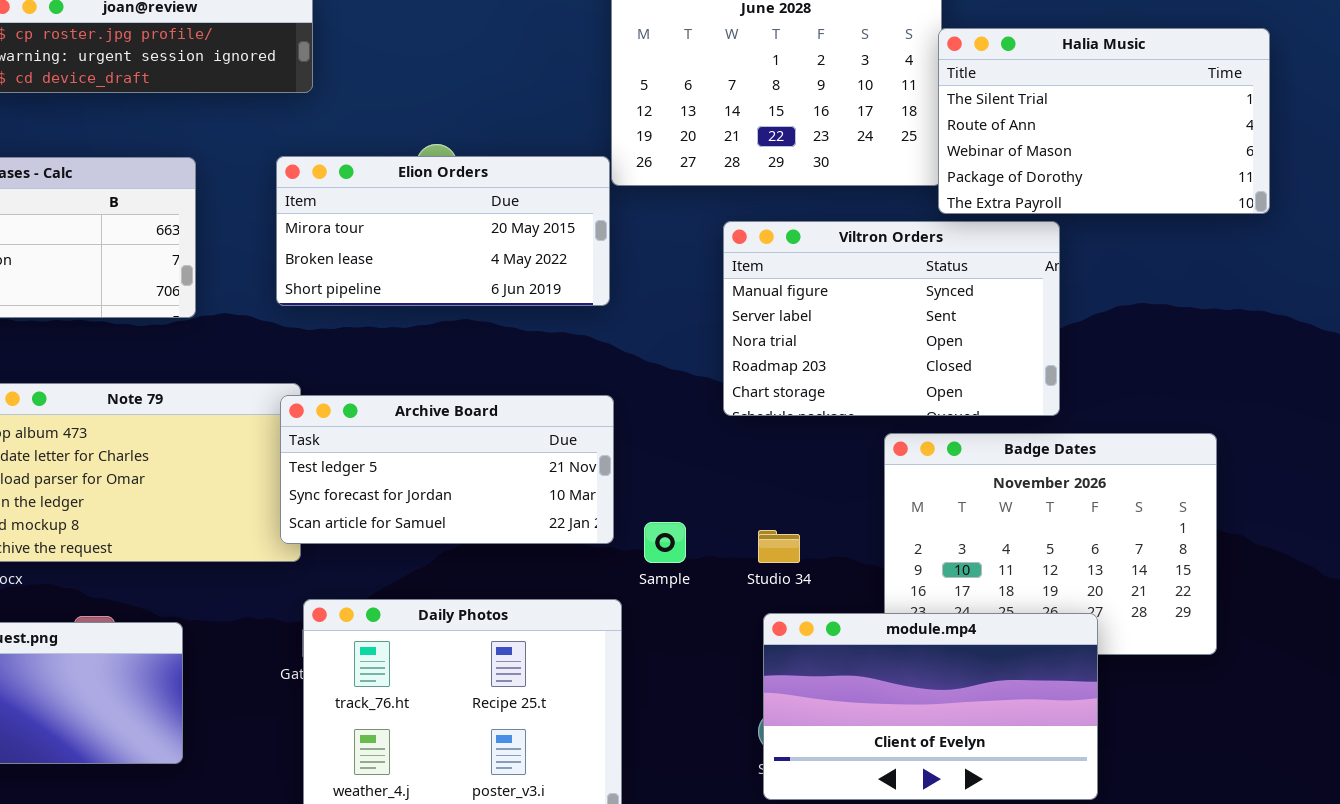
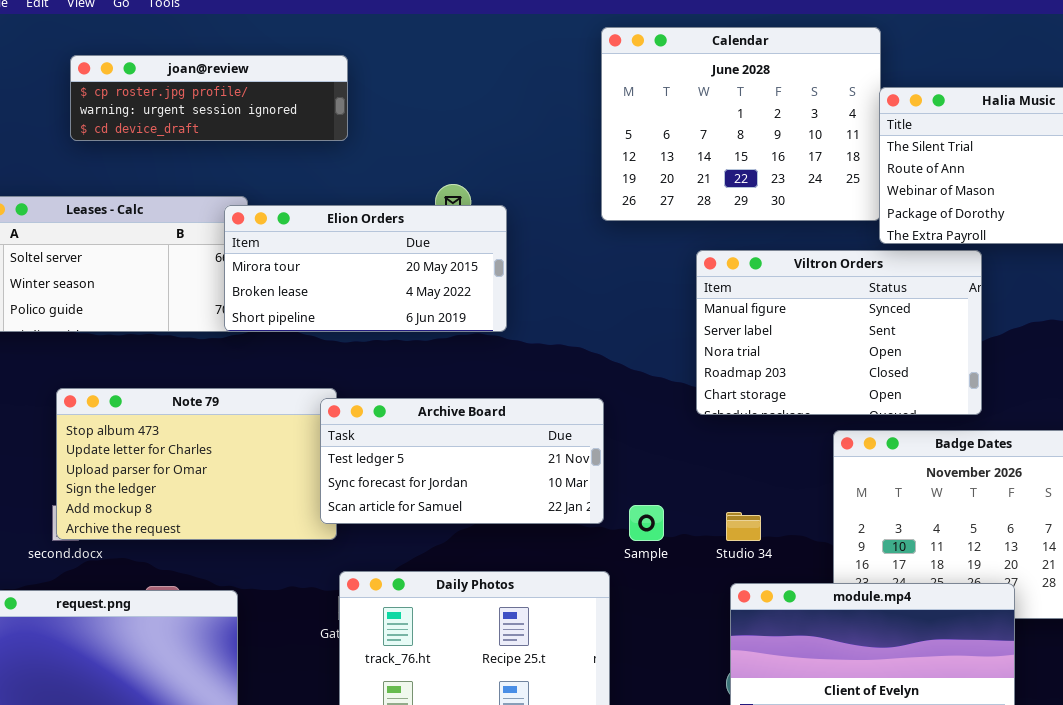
Elion Orders: [276,156,610,306] -> [224,205,507,332], moved

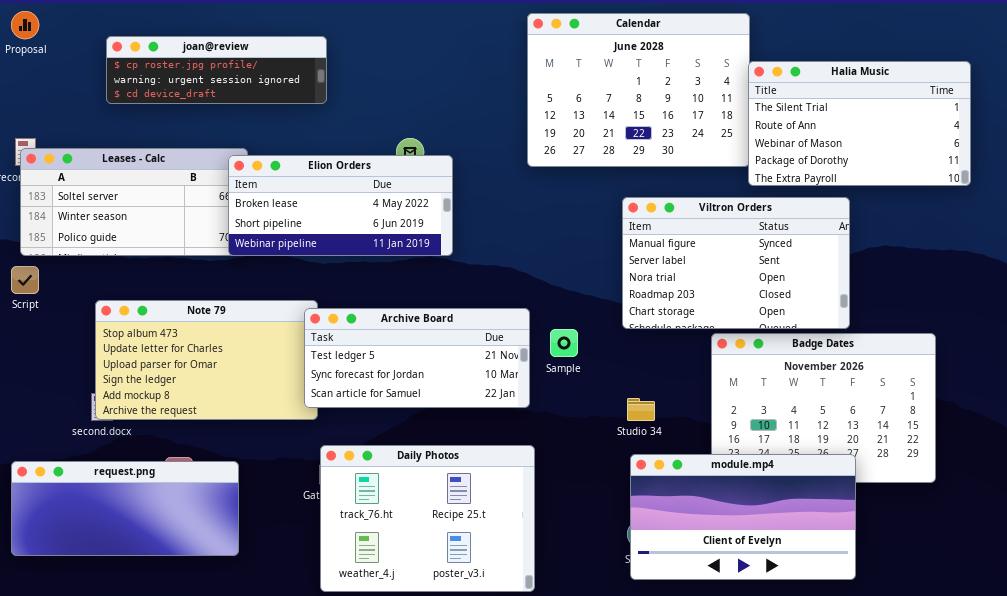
Elion Orders: [224,205,507,332] -> [228,155,453,256], scrolled down 1 row
Viltron Orders: [696,250,982,415] -> [622,197,850,329], moved
Sample: [629,505,664,541] -> [550,329,578,357], moved

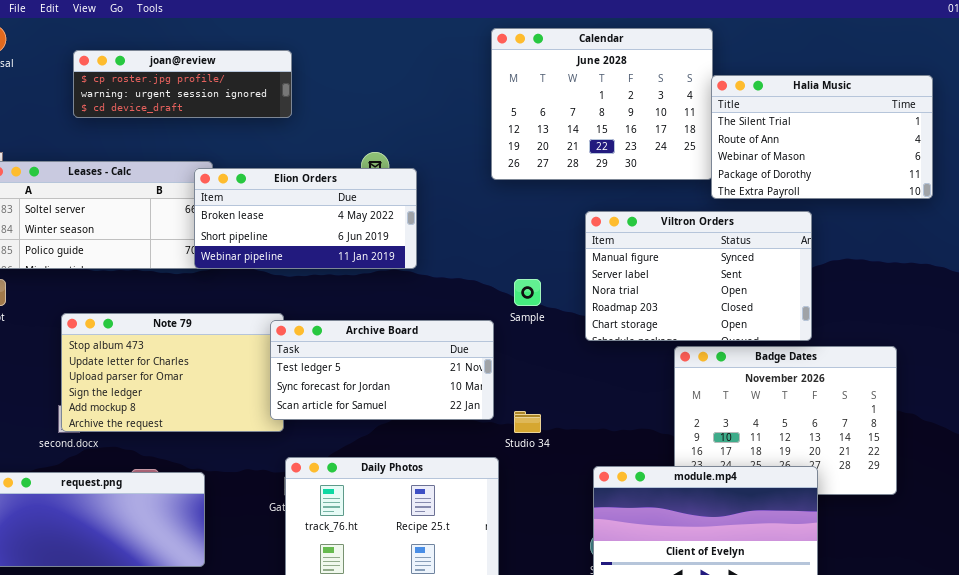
Sample: [550,329,578,357] -> [514,279,541,306], moved
Studio 34: [627,398,655,421] -> [514,411,541,433], moved

